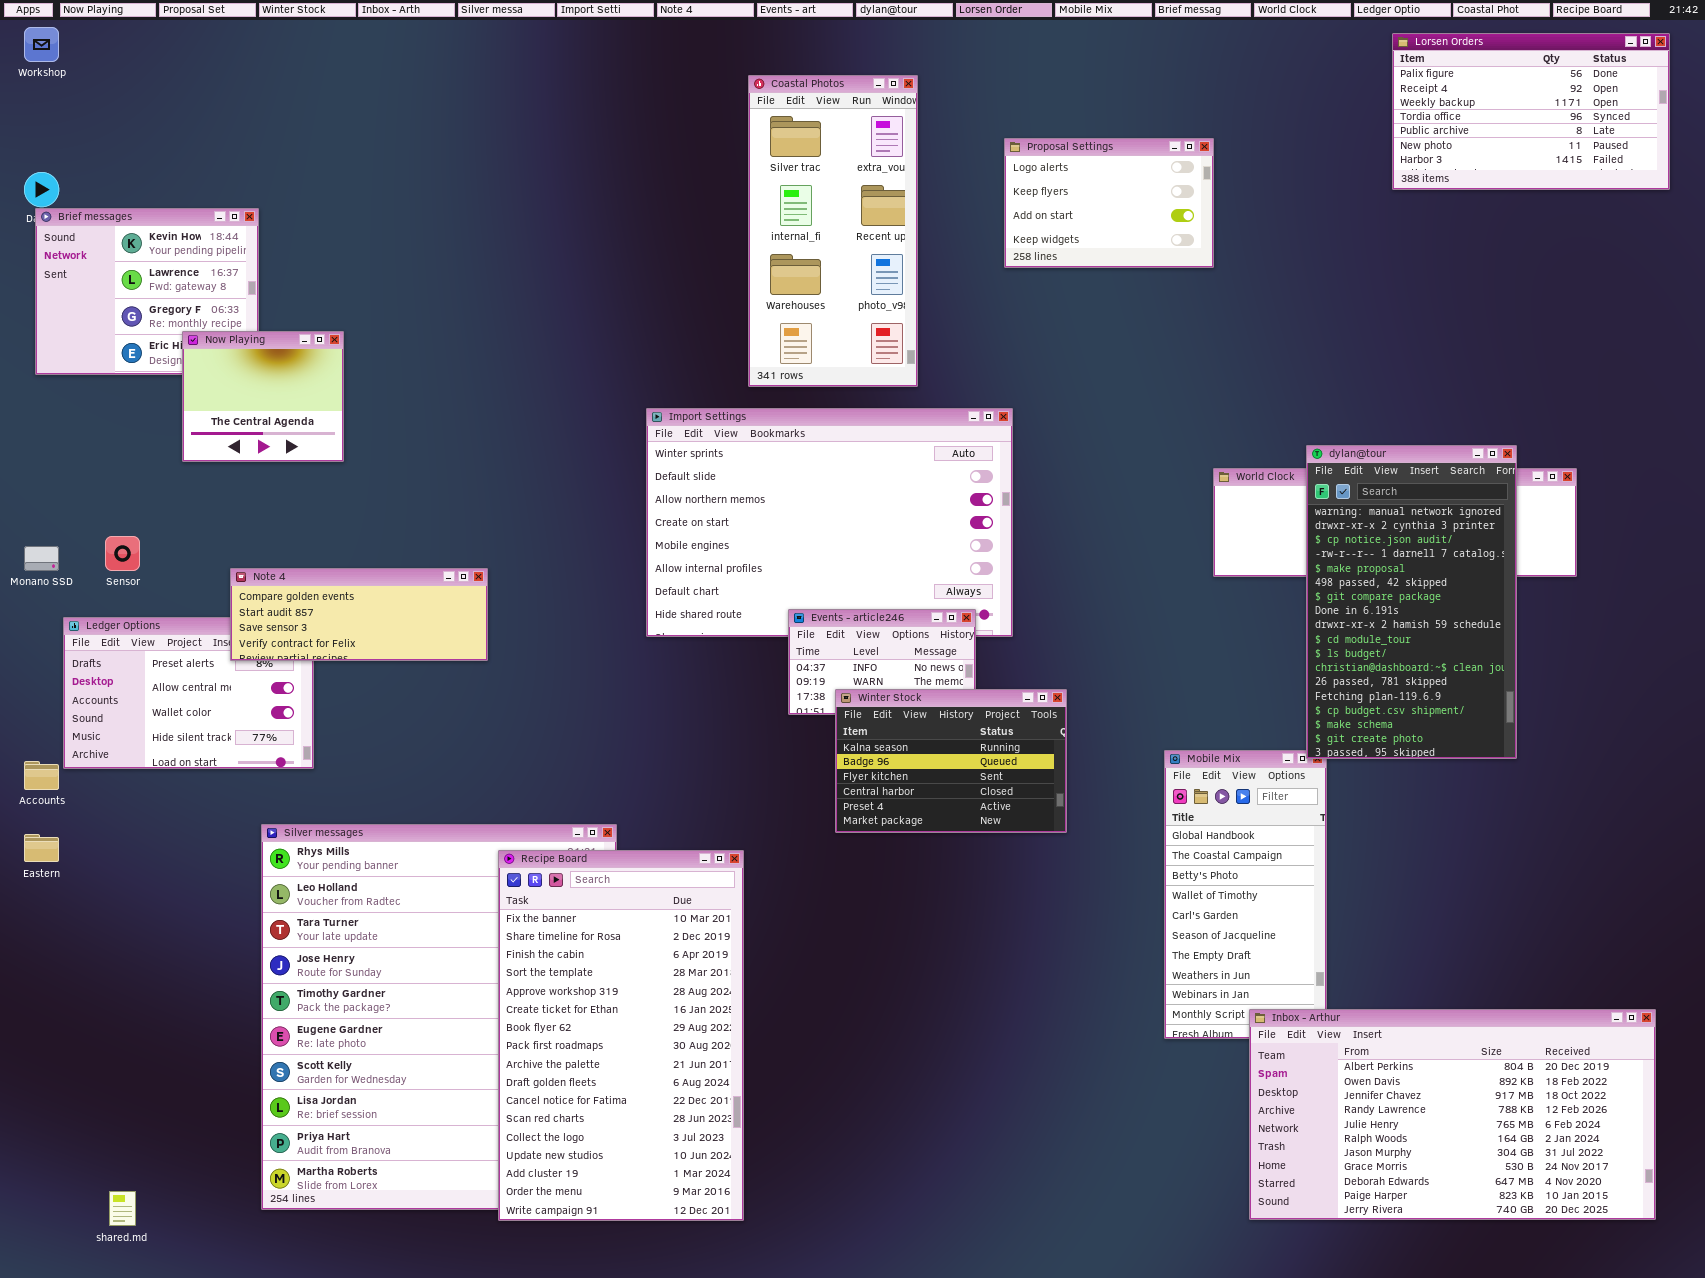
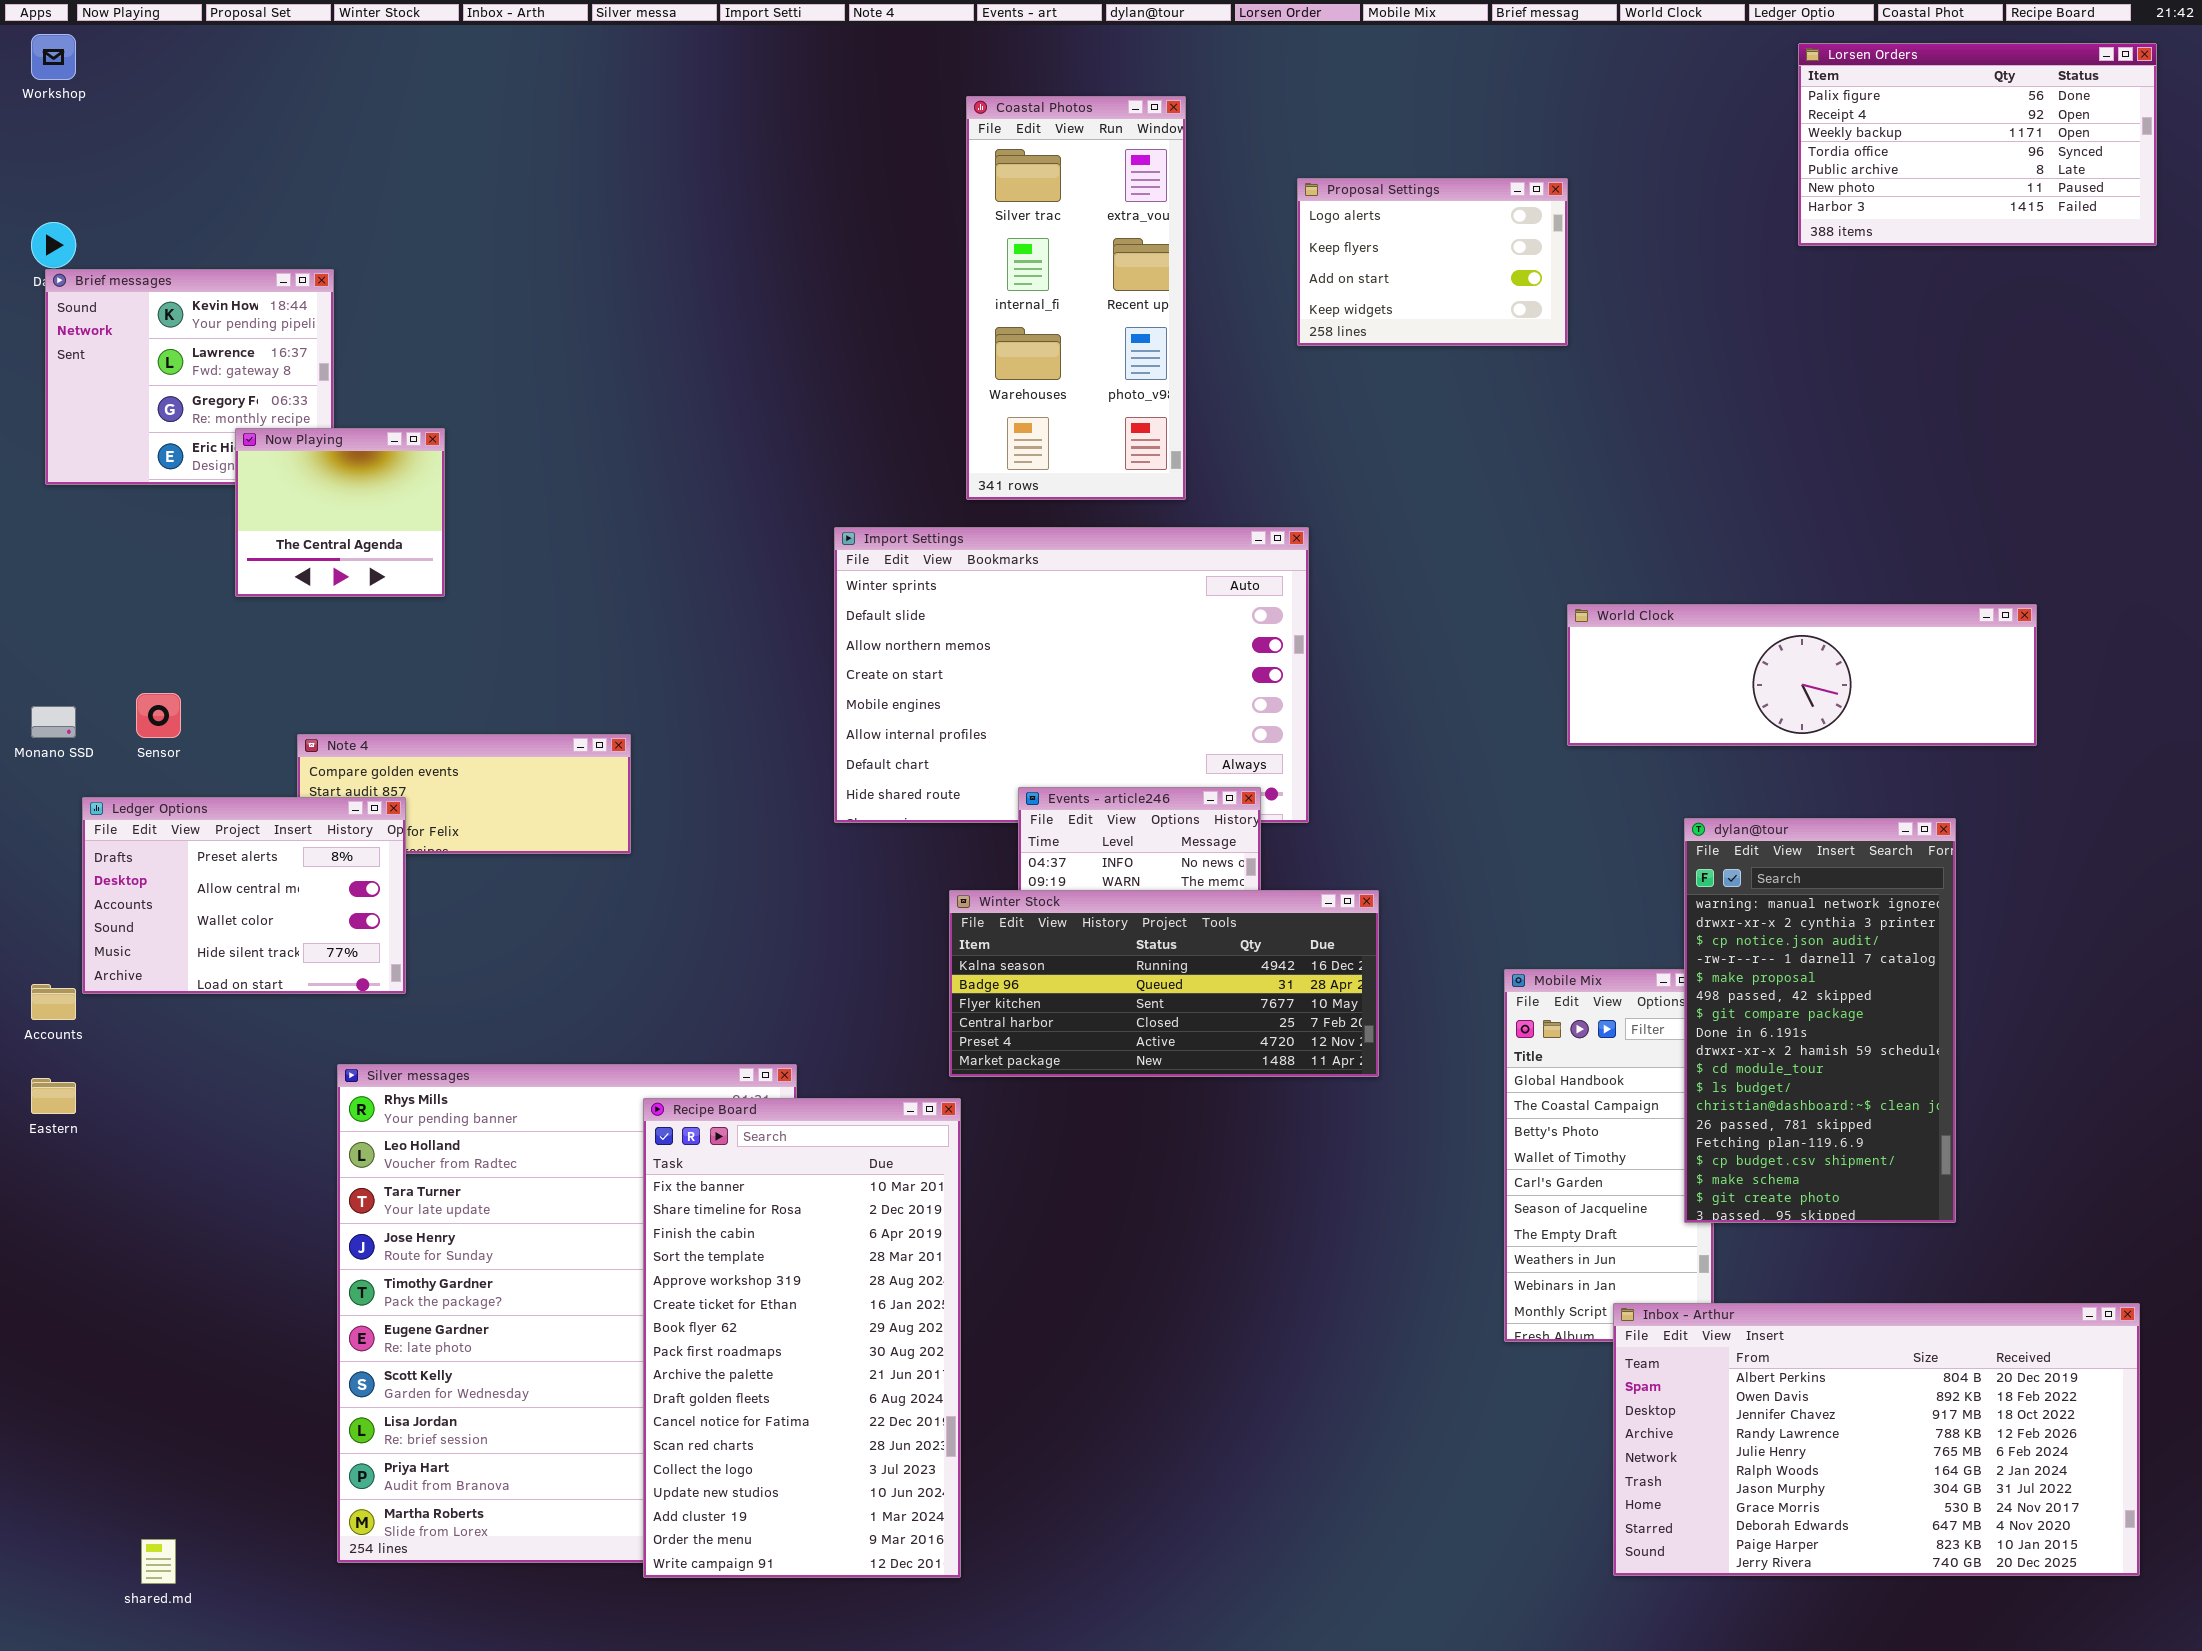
dylan@tour: [1306,445,1517,759] -> [1684,818,1956,1223], moved
Ledger Options: [63,617,314,769] -> [82,797,406,994], raised
Winter Stock: [835,689,1067,833] -> [949,890,1379,1077], resized

